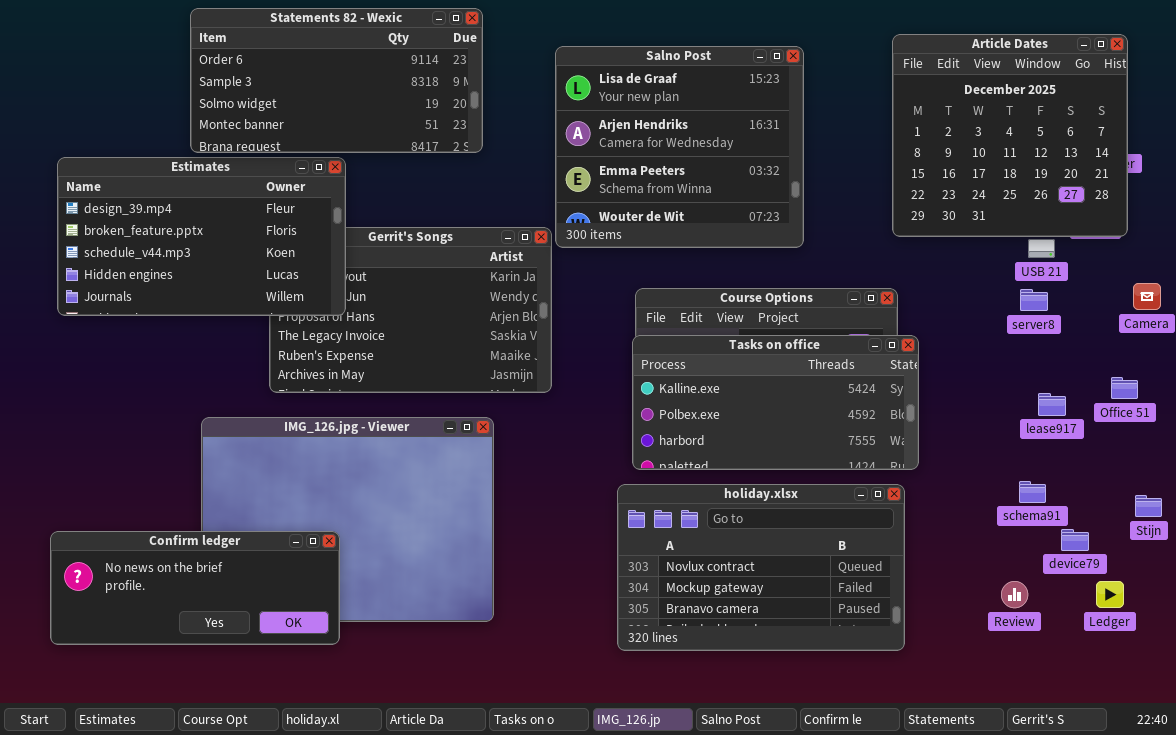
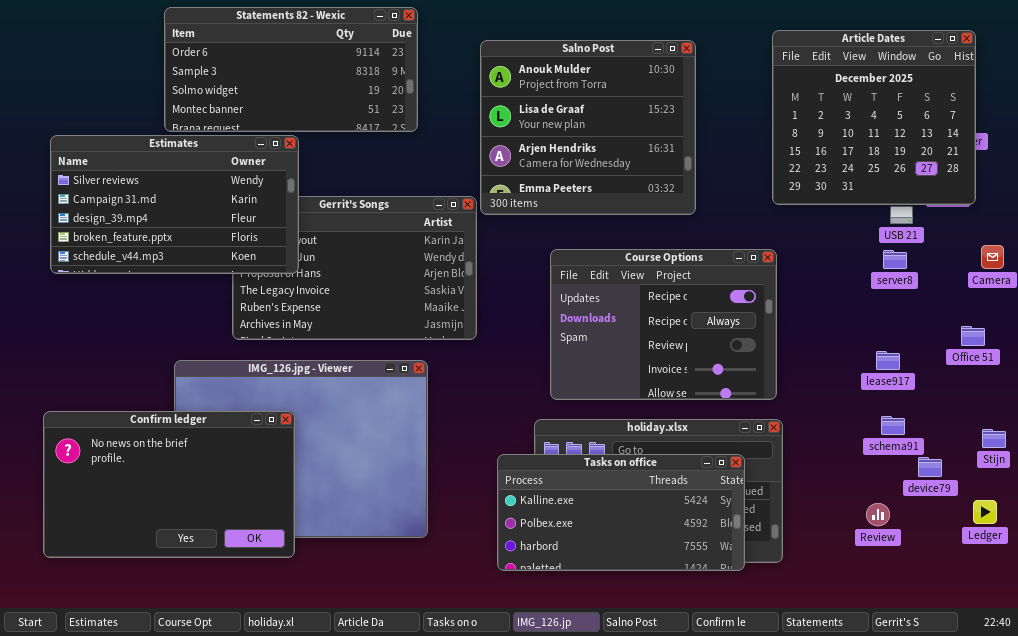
Salno Post: [555,46,804,248] -> [480,40,696,215], scrolled up 1 row
Estimates: [57,157,346,316] -> [50,135,299,274], scrolled up 2 rows
Tasks on office: [632,335,919,470] -> [497,454,745,571], moved
lease917: [1038,393,1066,416] -> [876,351,900,370], moved
Confirm ledger: [50,531,340,645] -> [43,411,295,558], resized
Ledger: [1096,581,1124,608] -> [973,500,997,524], moved

